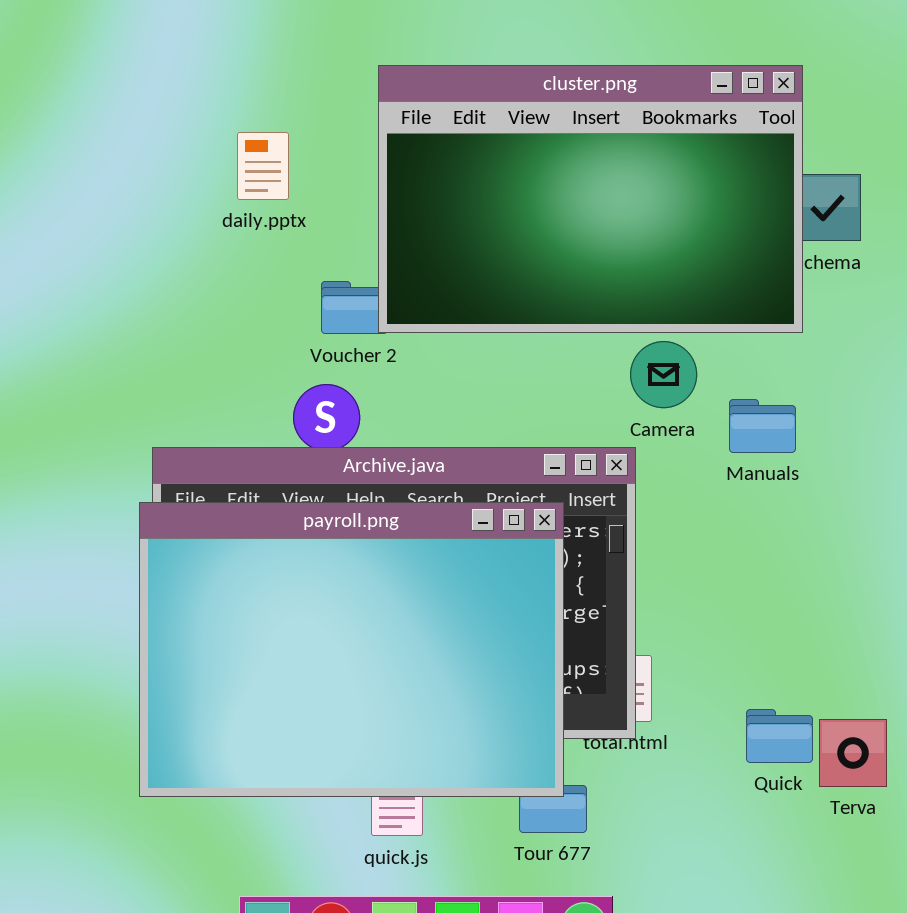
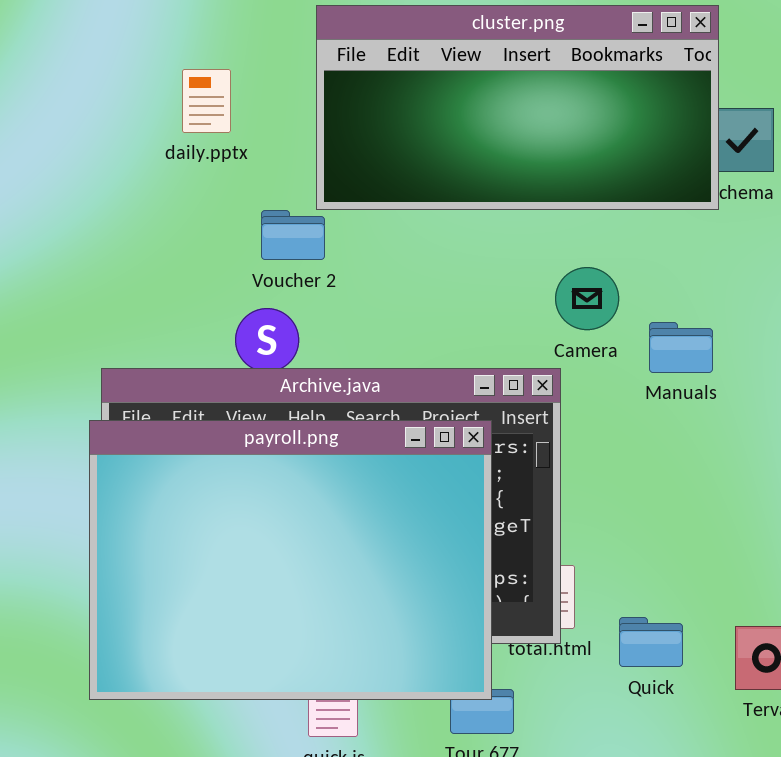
cluster.png: [378,65,803,333] -> [316,5,719,210], resized
Quick: [746,709,813,763] -> [619,617,683,667], moved

